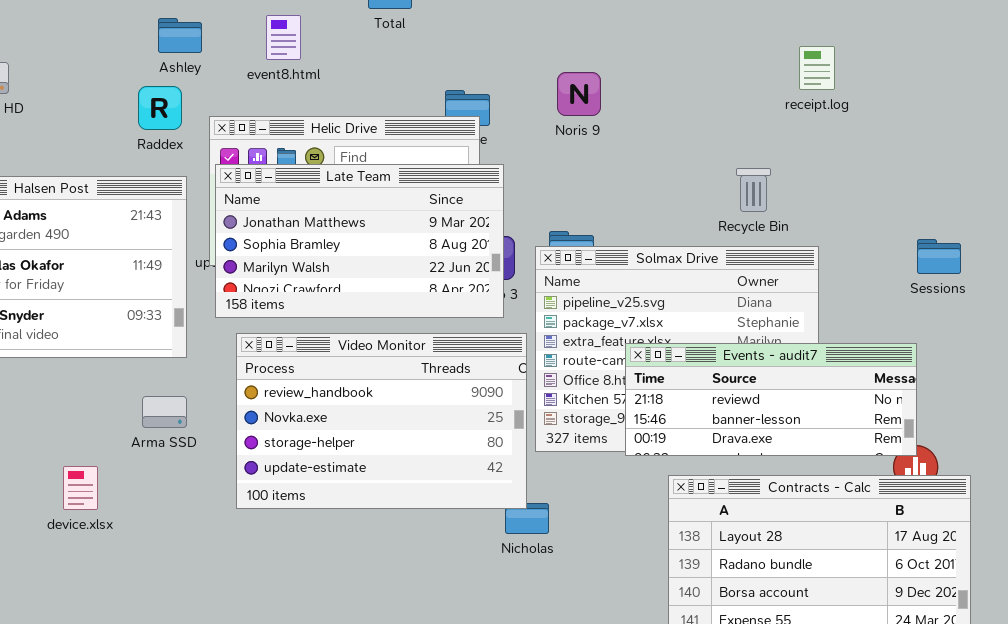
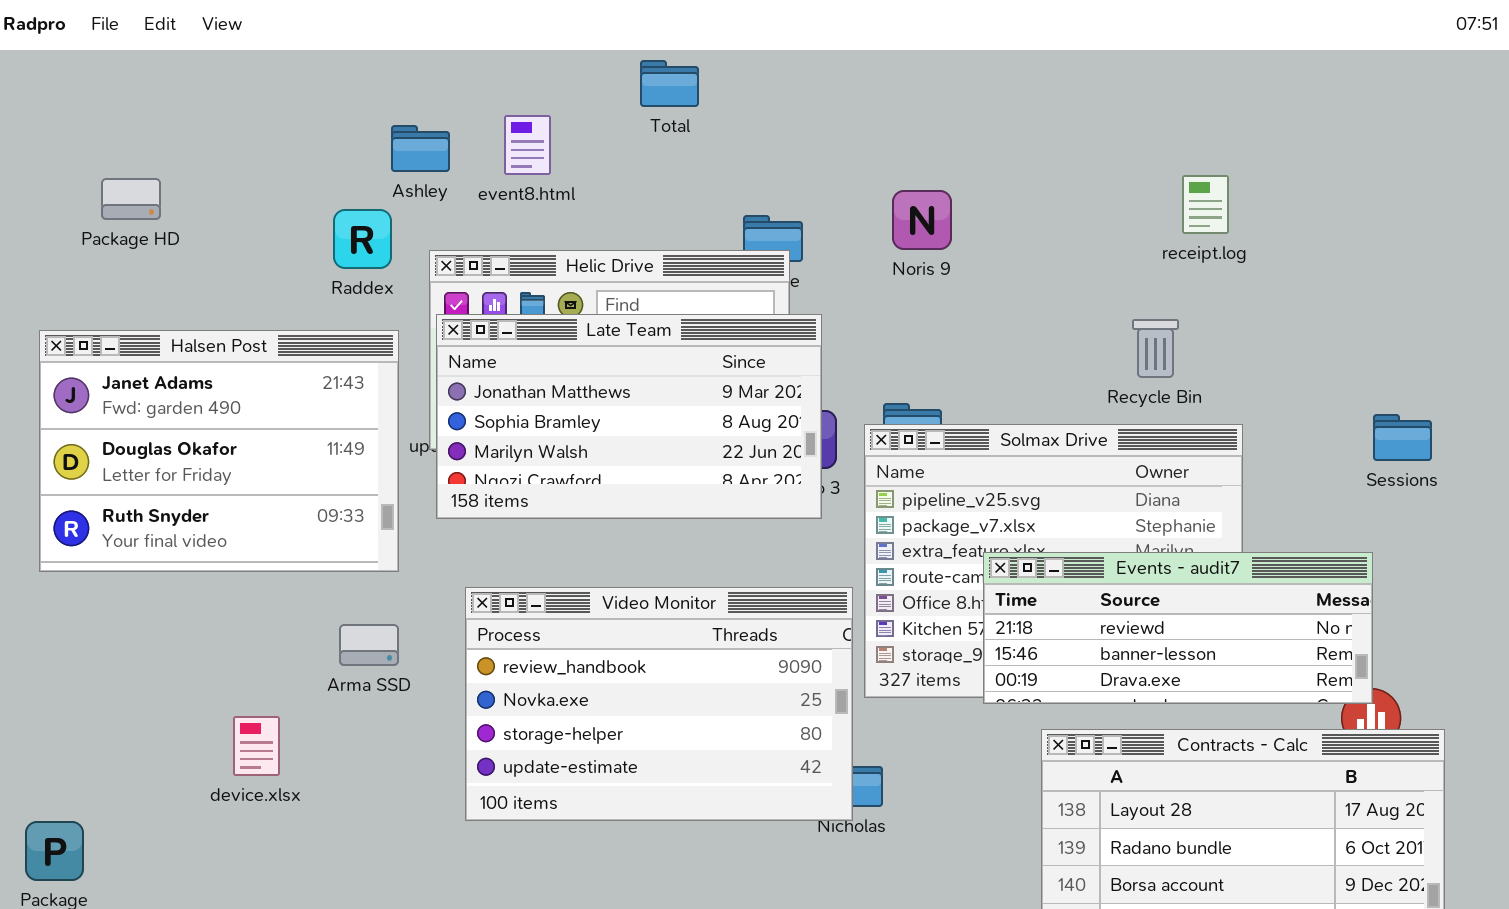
Ashley: [158,18,202,53] -> [391,125,450,172], moved
receipt.log: [799,46,835,90] -> [1182,175,1229,234], moved
Video Monitor: [236,333,527,509] -> [465,587,853,821], moved

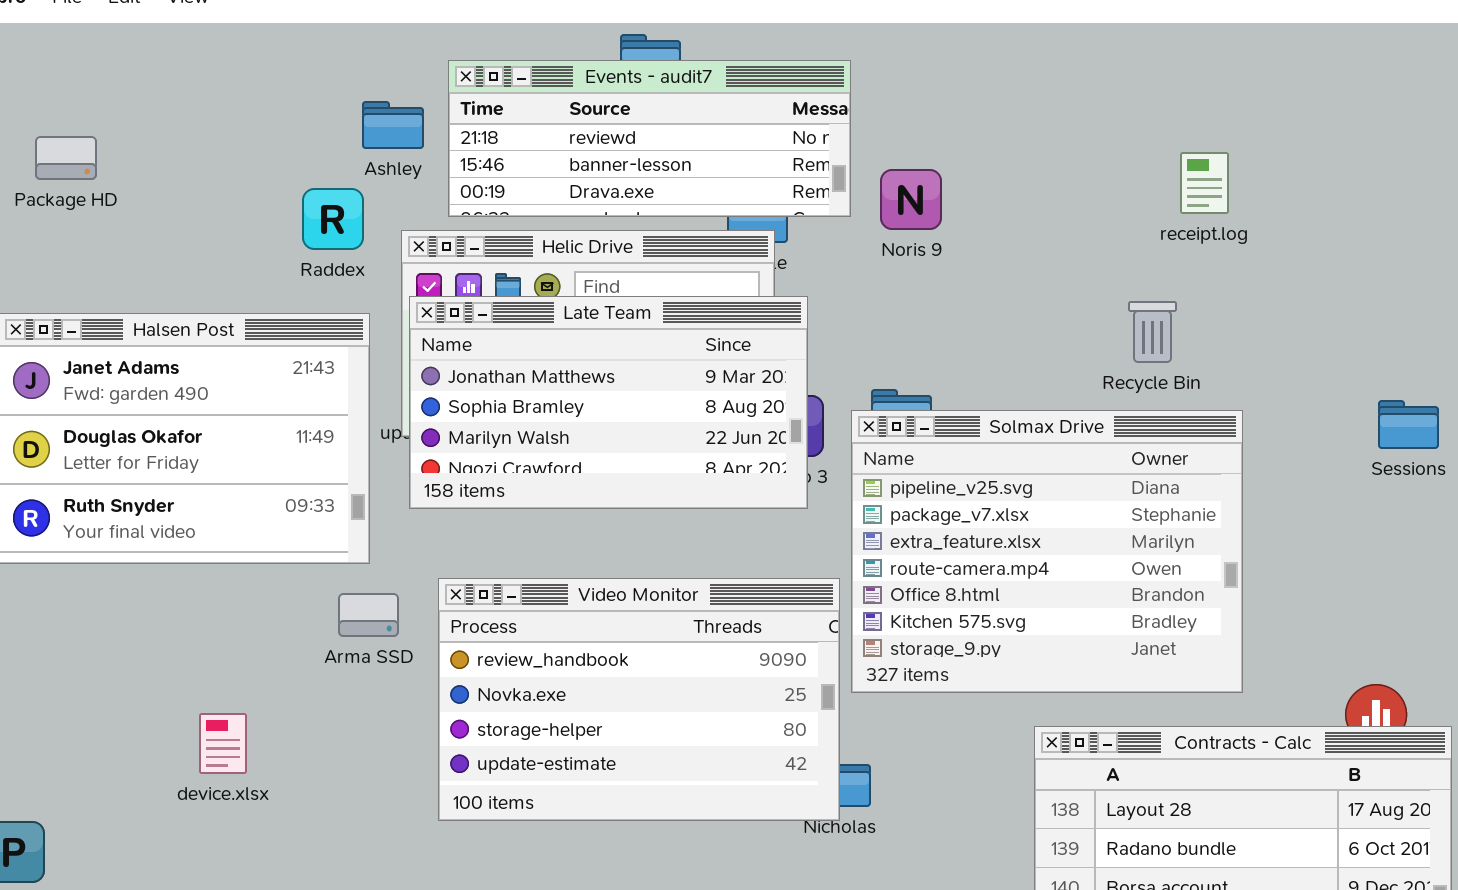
Package HD: [101,178,161,220] -> [35,136,97,180], moved
Events - audit7: [983,552,1373,704] -> [448,60,851,217], moved
Arma SSD: [339,624,399,666] -> [338,593,399,637], moved

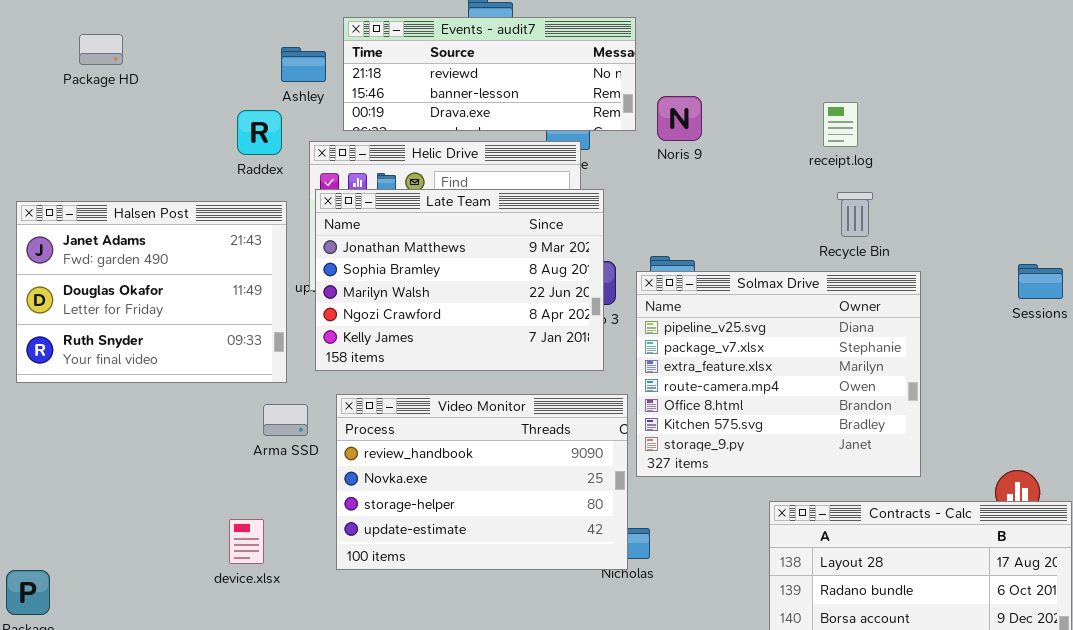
Package HD: [35,136,97,180] -> [79,34,123,65], moved
receipt.log: [1180,152,1229,214] -> [823,102,858,147], moved
Late Team: [409,296,808,509] -> [315,189,604,371], resized
device.xlsx: [199,713,247,774] -> [229,519,264,564], moved

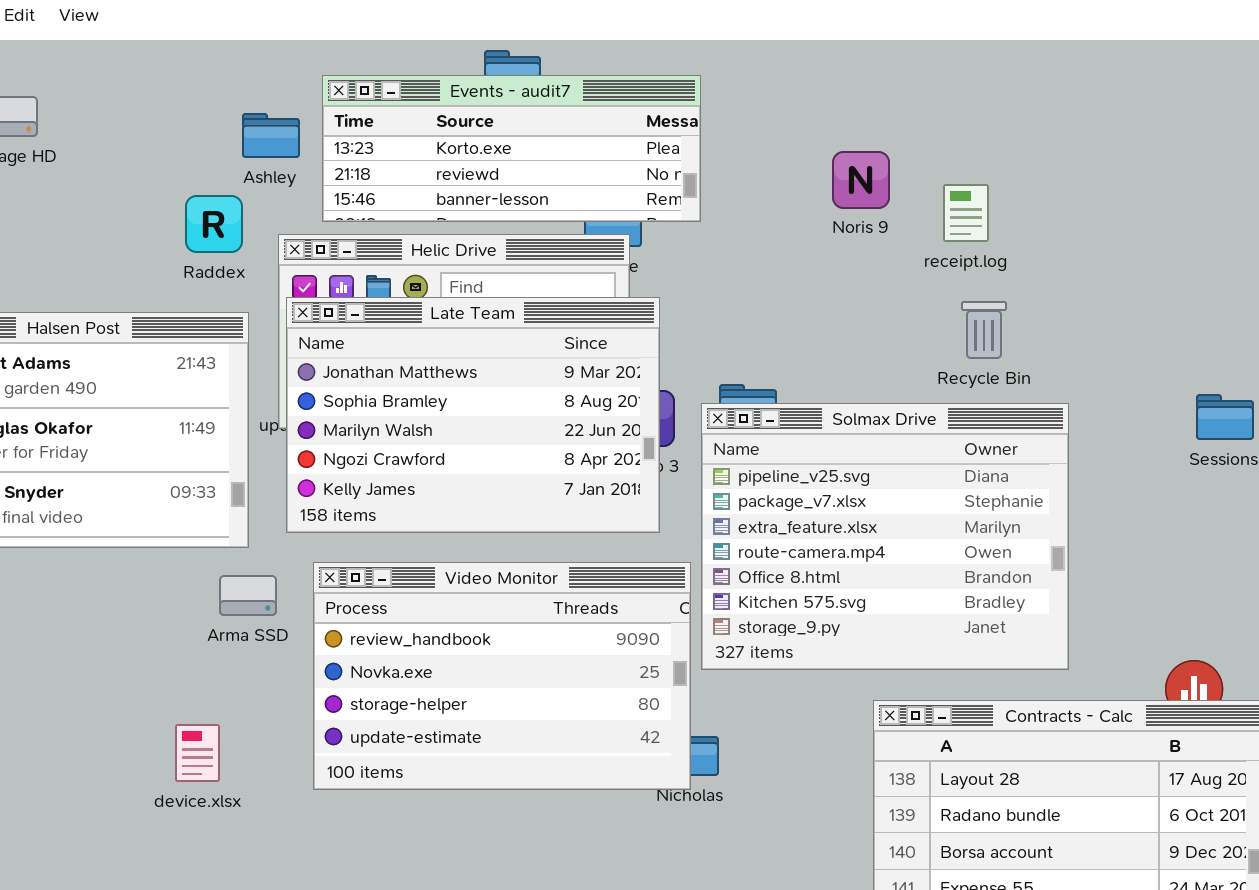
Events - audit7: [343,17,636,131] -> [322,75,701,222], scrolled up 1 row
Noris 9: [657,96,702,141] -> [832,151,890,209], moved

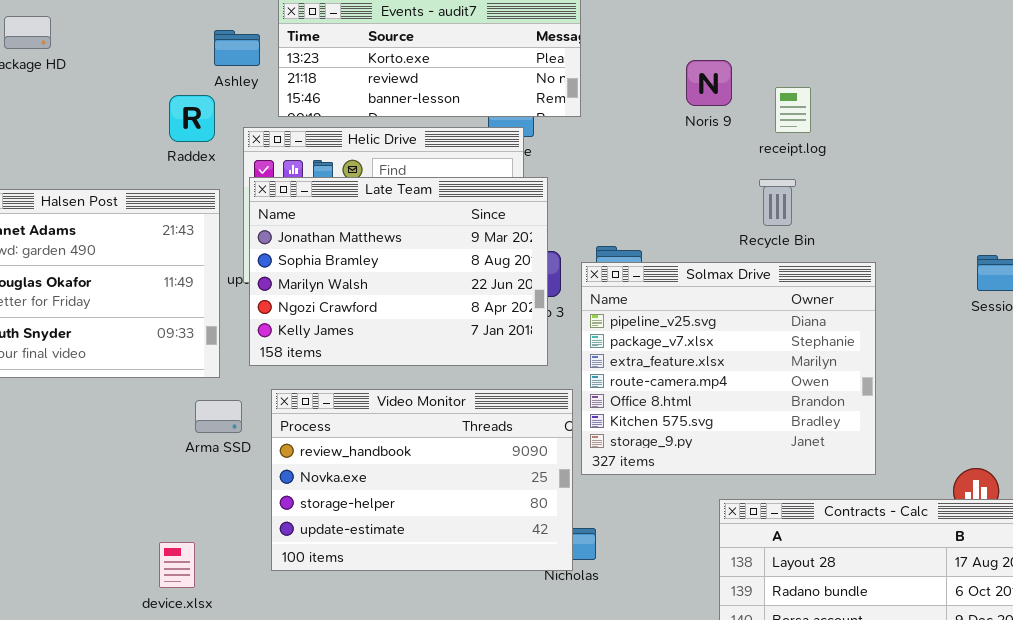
Recycle Bin: [961,301,1007,359] -> [759,179,796,226], moved
device.xlsx: [175,724,220,782] -> [159,542,195,588], moved

